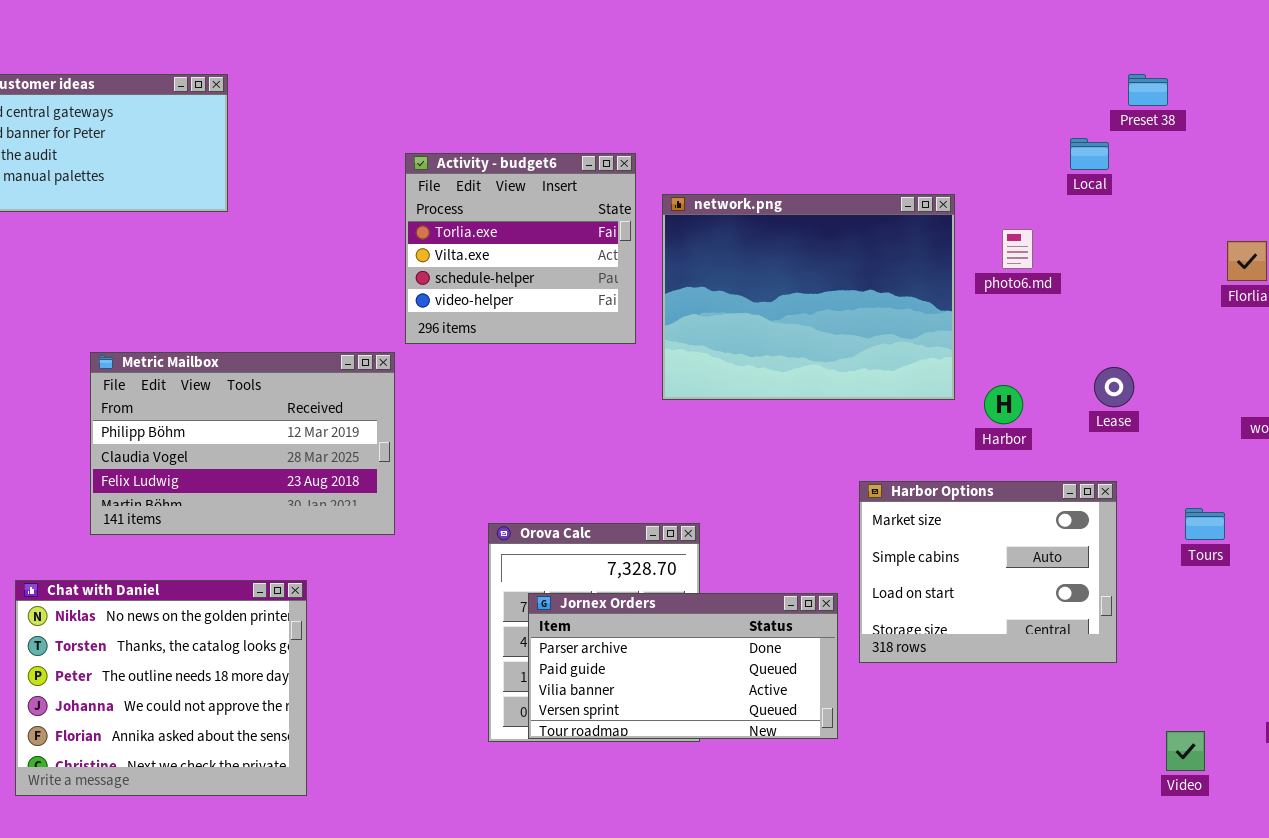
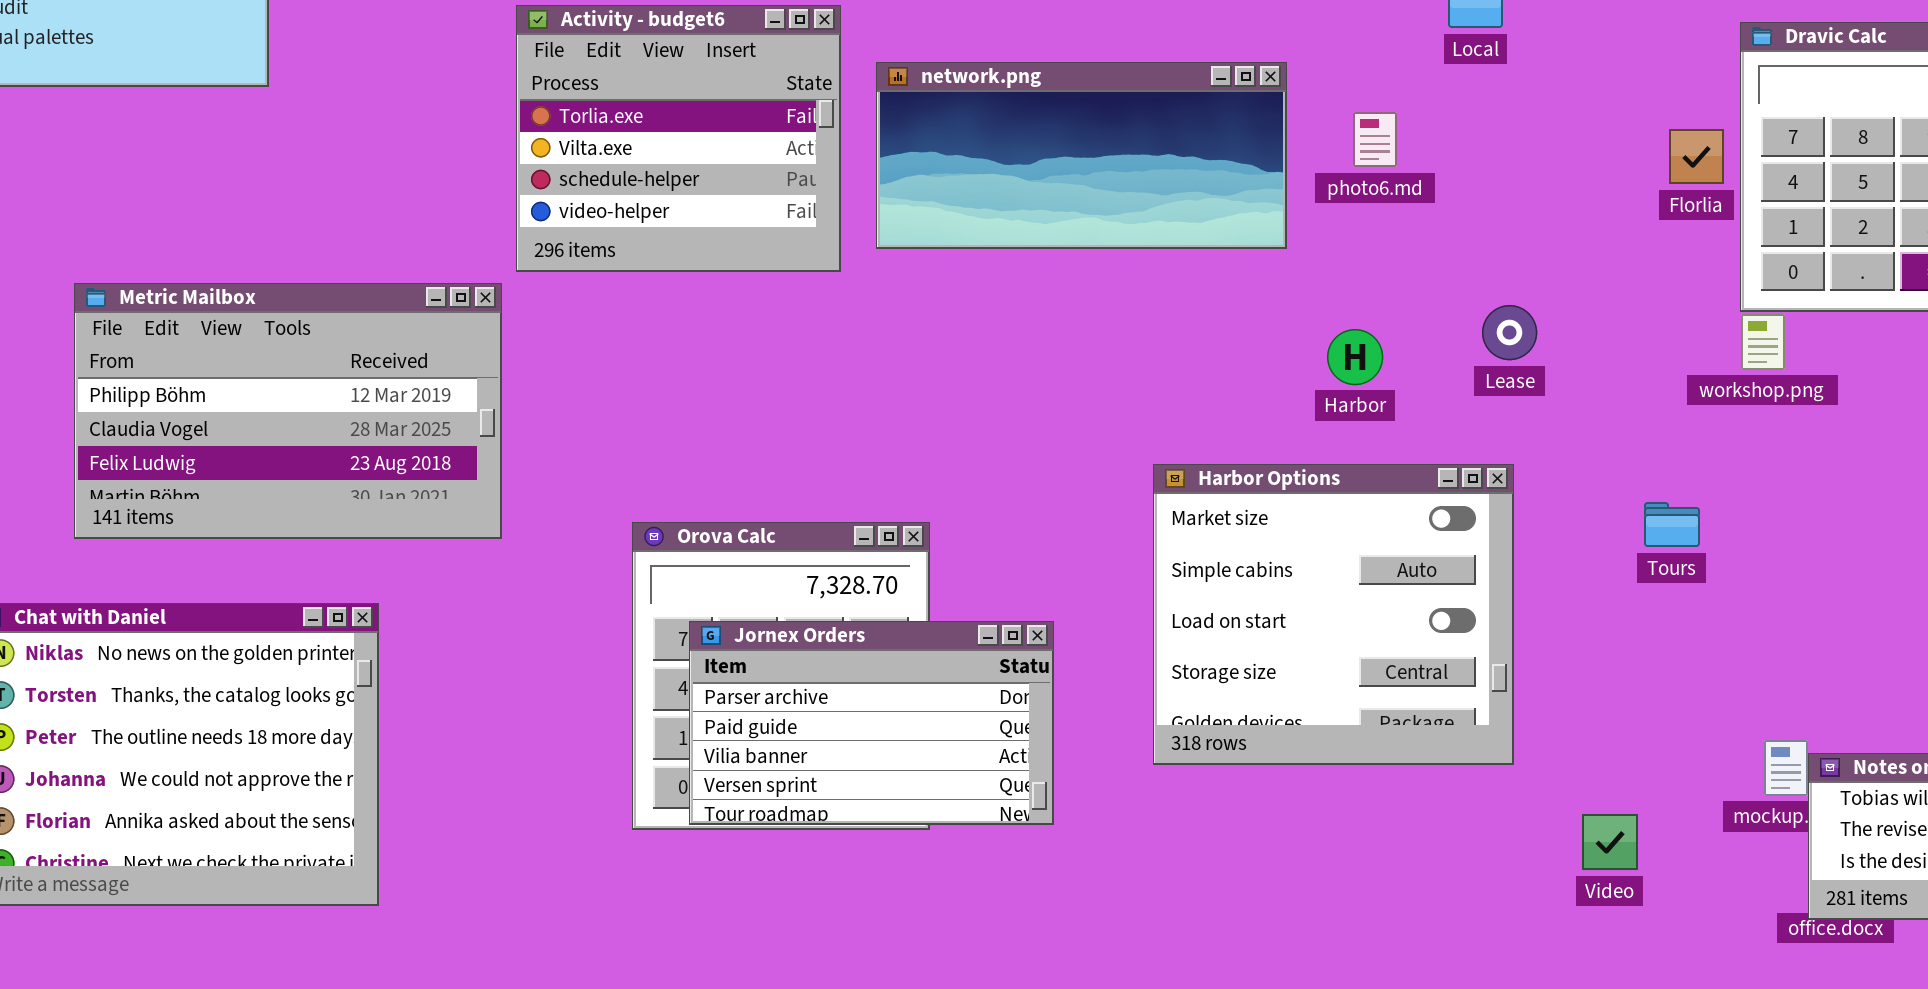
network.png: [662,194,955,400] -> [876,62,1287,249], resized
Harbor Options: [859,481,1117,663] -> [1153,464,1514,765], resized
Tours: [1185,508,1225,540] -> [1644,502,1700,547], moved
Jornex Orders: [528,593,838,739] -> [689,621,1054,825], resized

